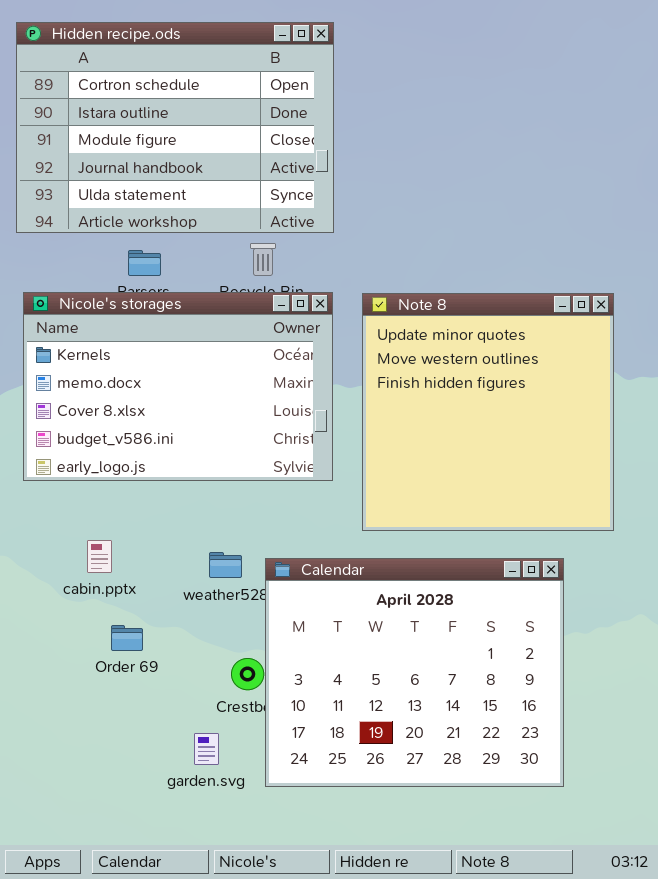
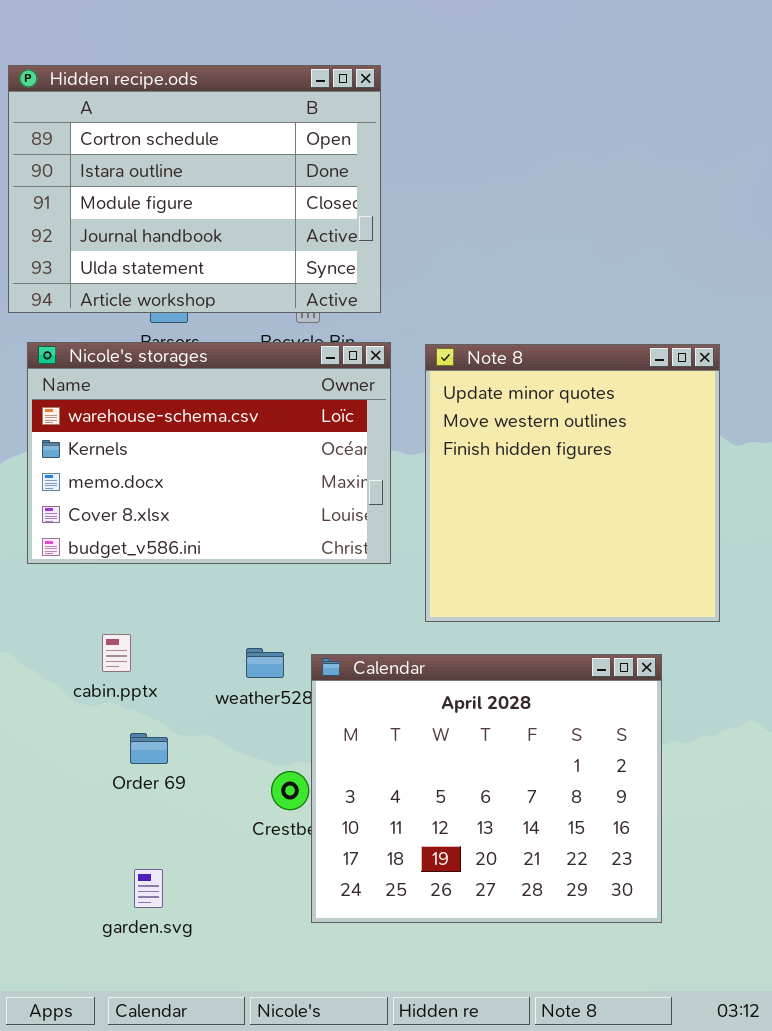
Hidden recipe.ods: [16,22,334,233] -> [8,65,381,313], moved
Nicole's storages: [23,292,333,481] -> [27,342,391,564], scrolled up 1 row
garden.svg: [194,733,219,765] -> [134,869,163,908], moved

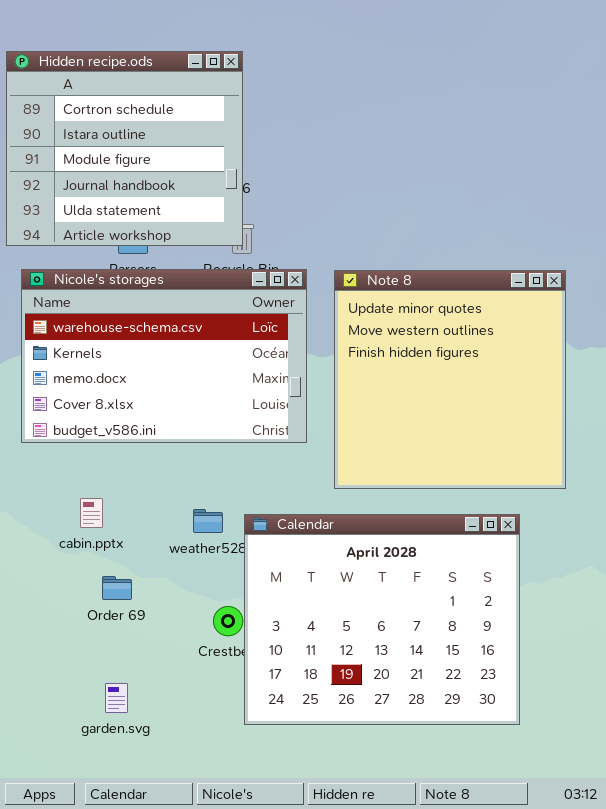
Hidden recipe.ods: [8,65,381,313] -> [6,51,243,246], resized

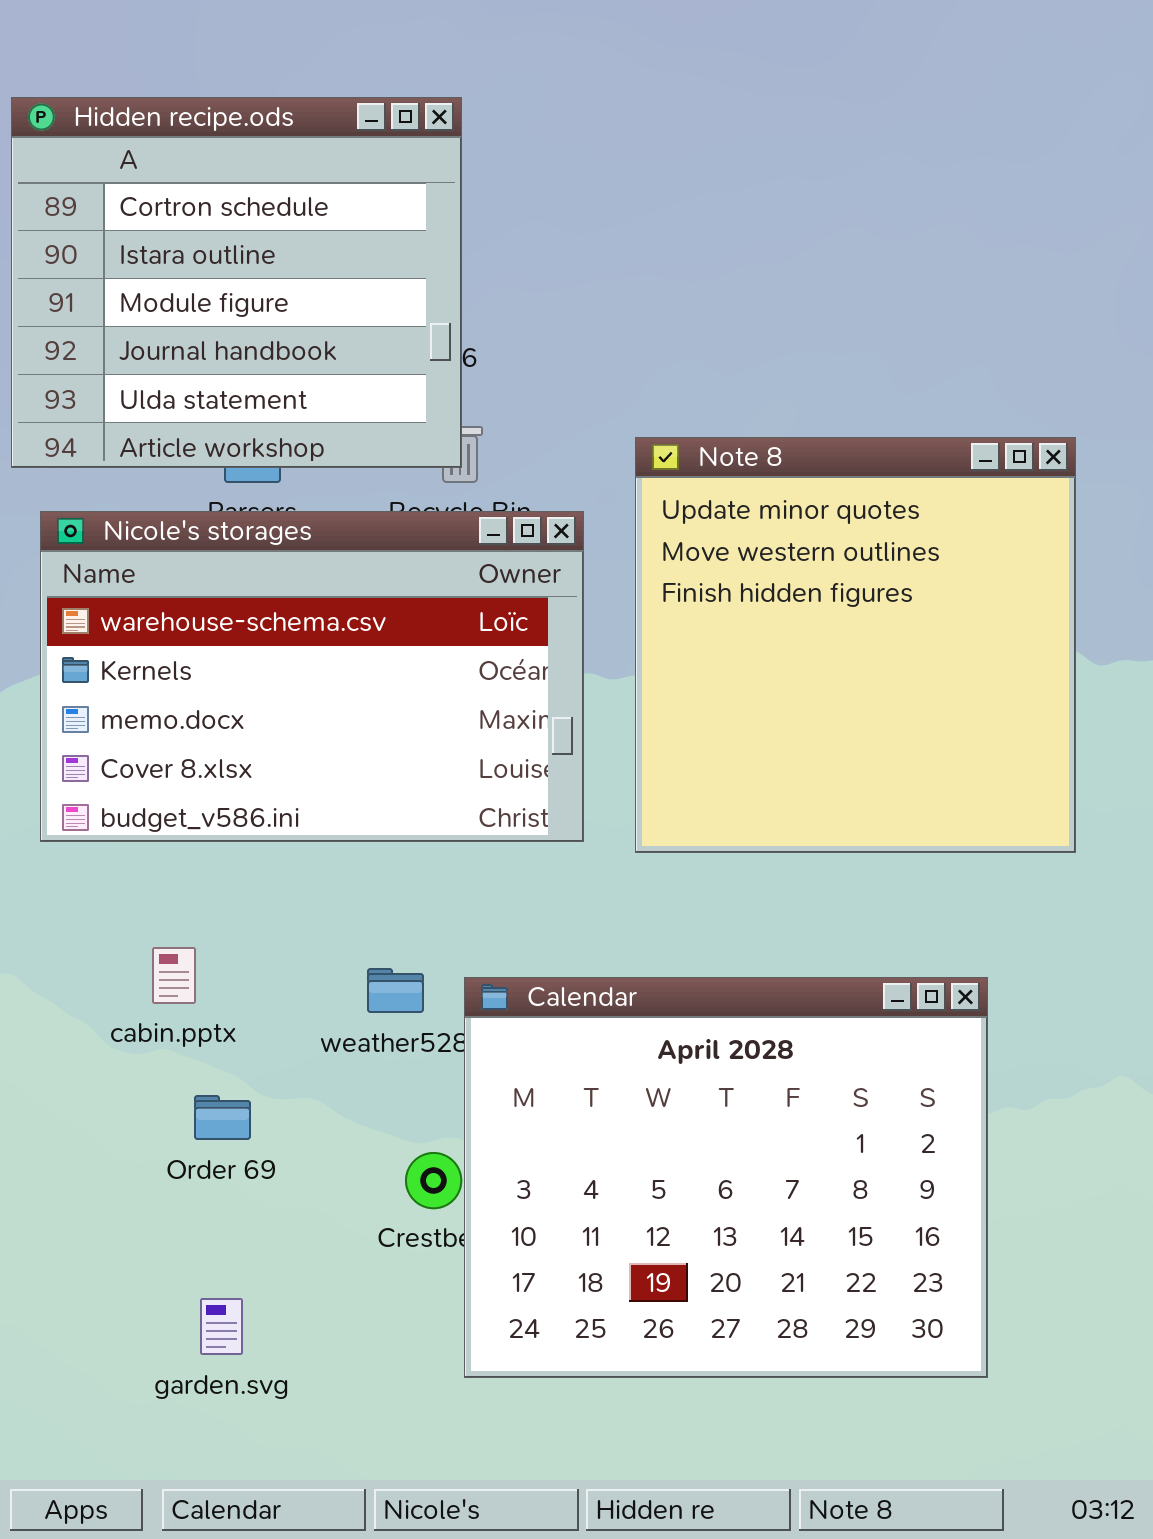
Note 8: [334,270,566,489] -> [635,437,1076,853], moved

